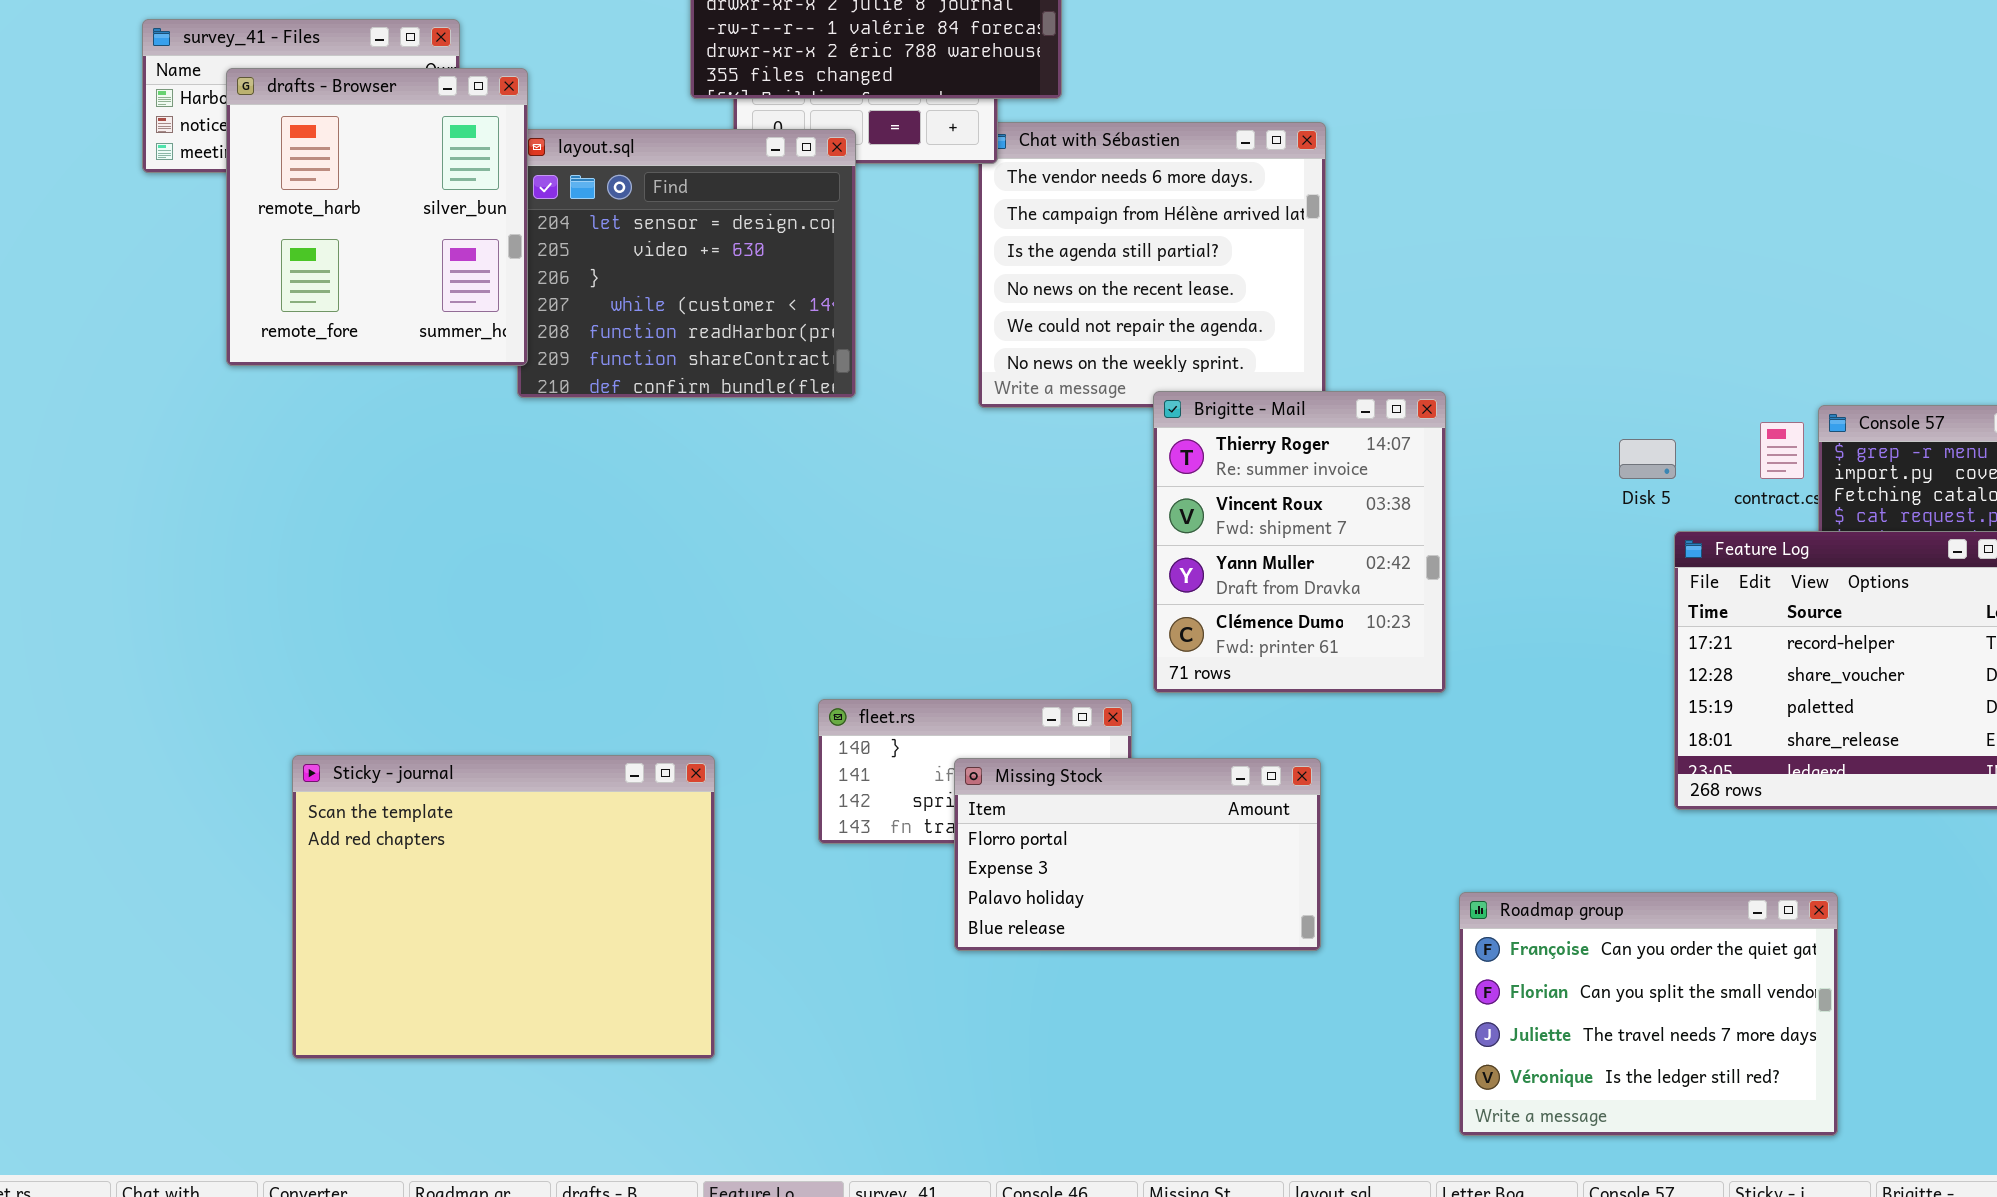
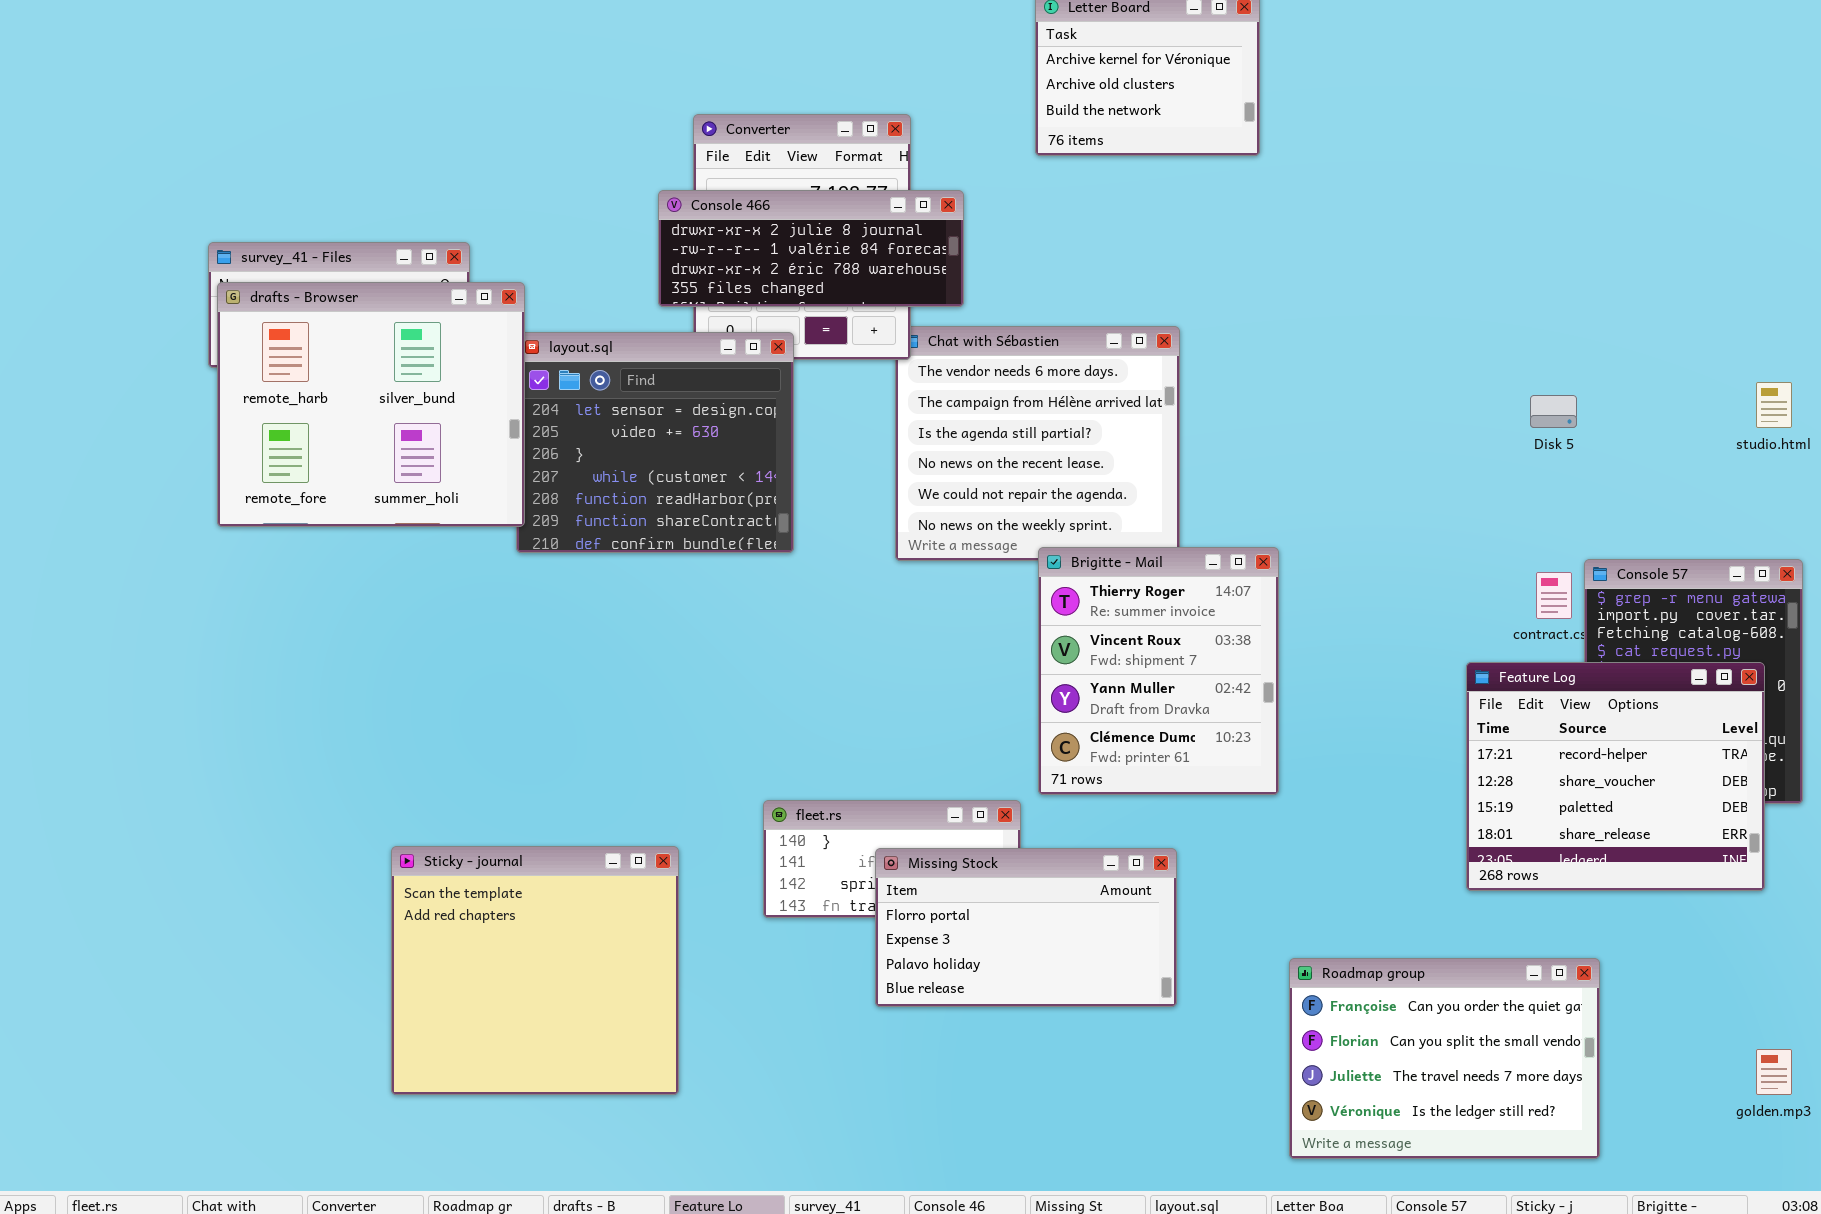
drafts - Browser: [226,68,528,366] -> [217,282,525,527], resized
Disk 5: [1619,439,1676,479] -> [1530,395,1577,428], moved
Sticky - journal: [292,755,715,1059] -> [391,846,679,1095], resized

